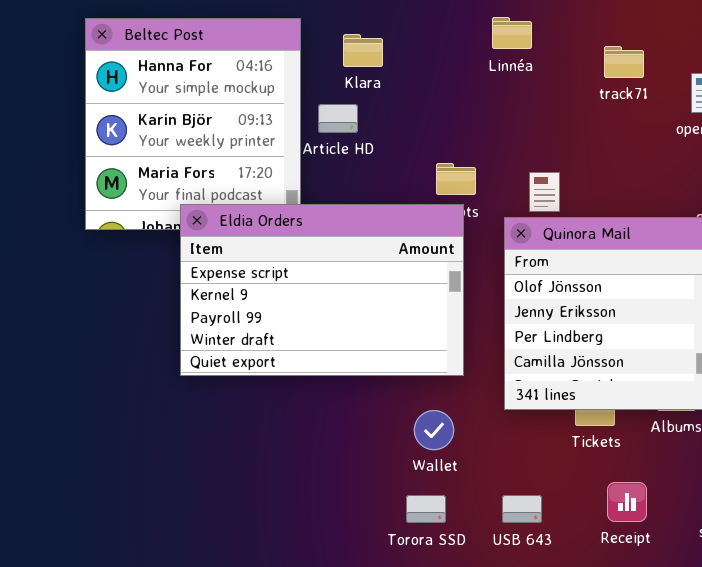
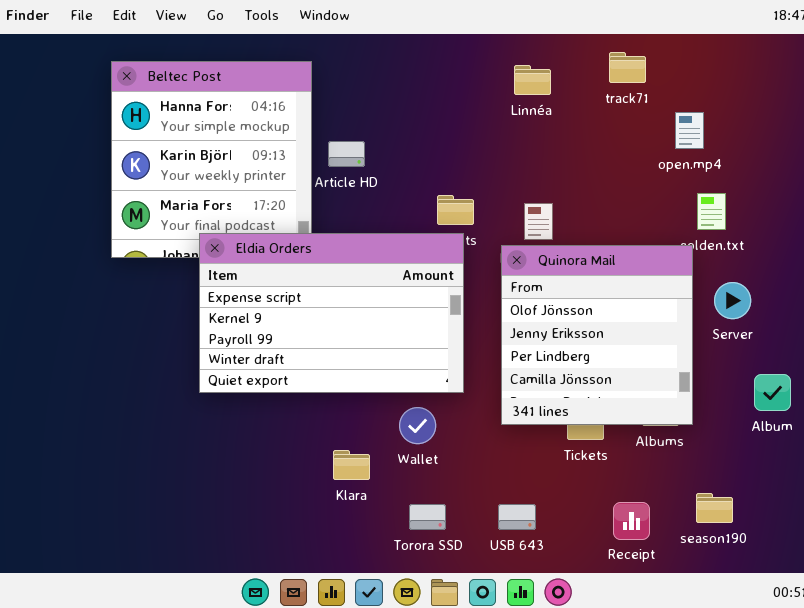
Linnéa: [492,17,532,49] -> [514,65,551,95], moved
Klara: [343,34,383,67] -> [333,450,370,480], moved
track71: [604,46,644,78] -> [609,52,646,83], moved
Wallet: [414,410,454,450] -> [399,407,436,444], moved
Receipt: [607,482,647,522] -> [613,502,650,540], moved

